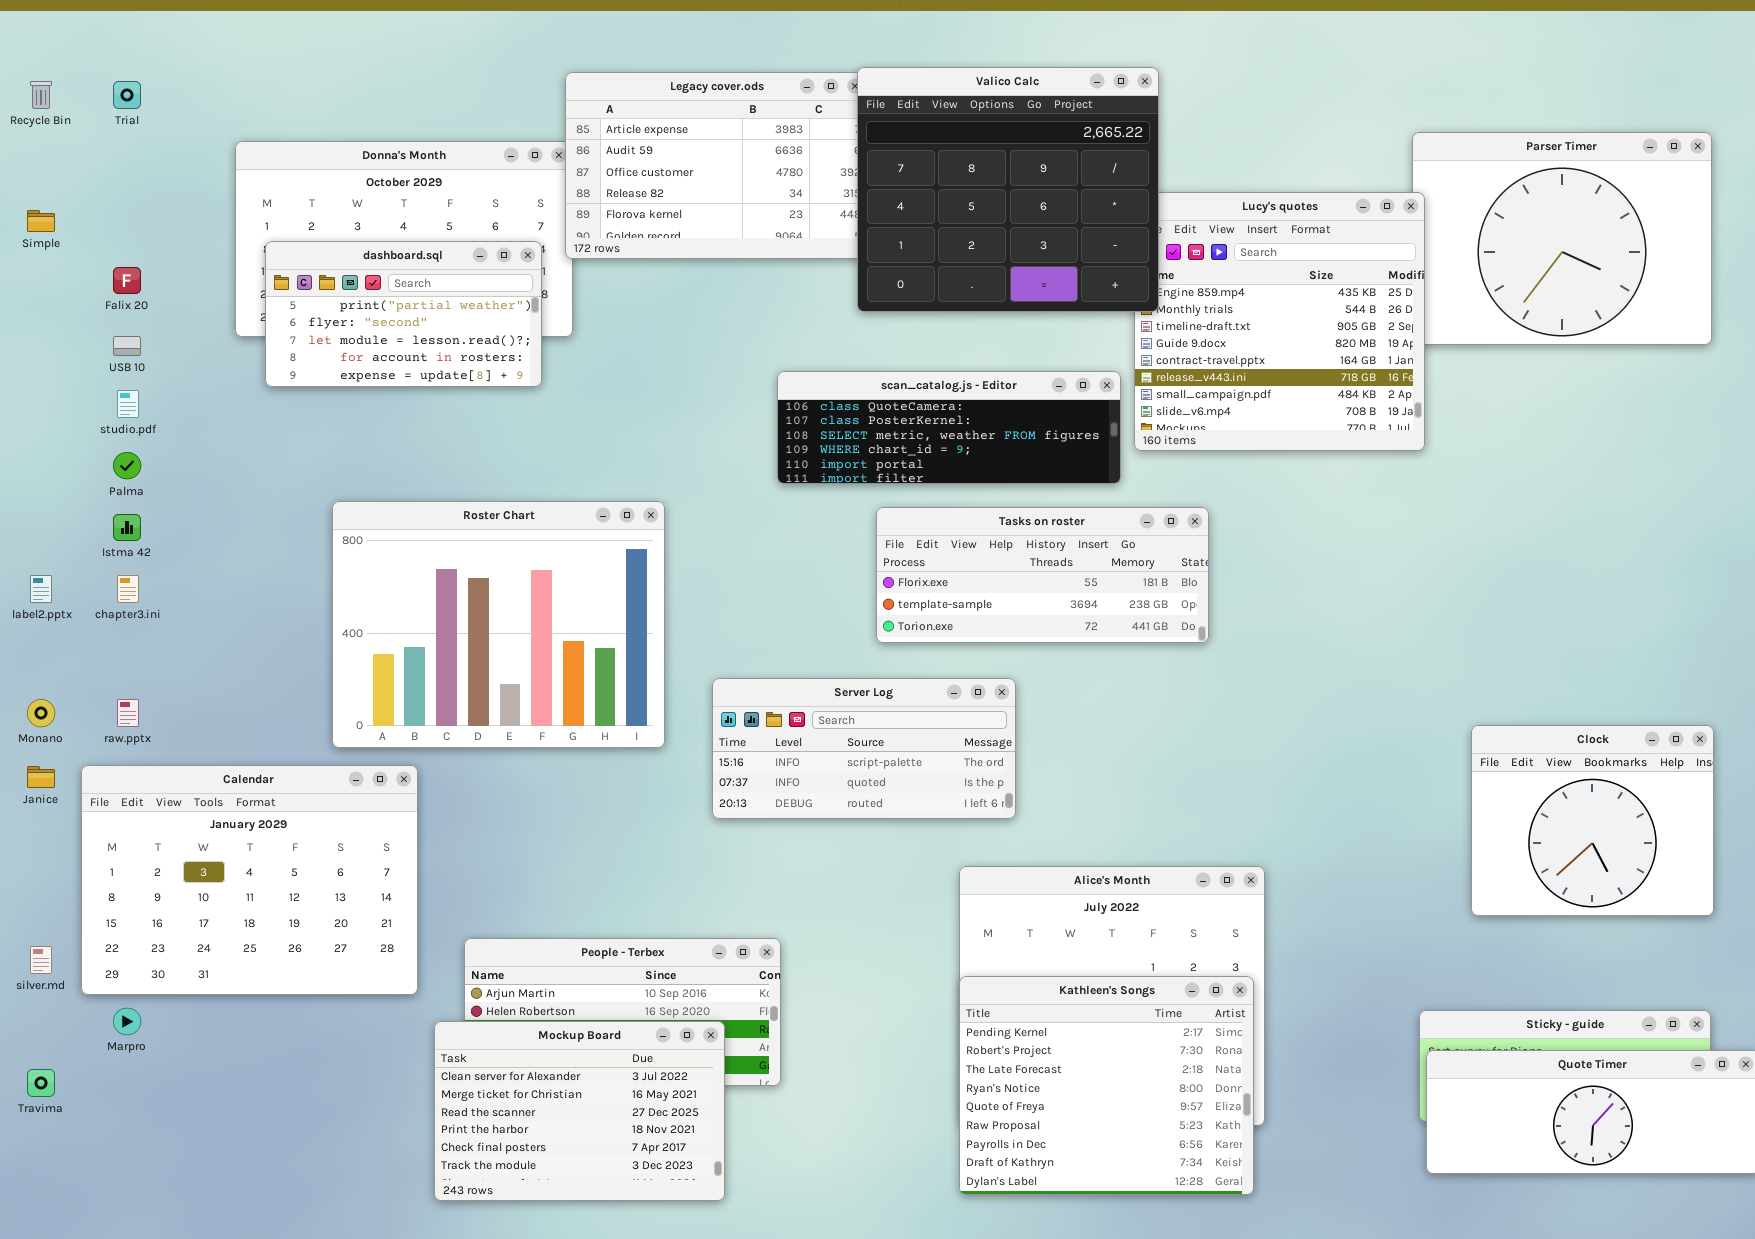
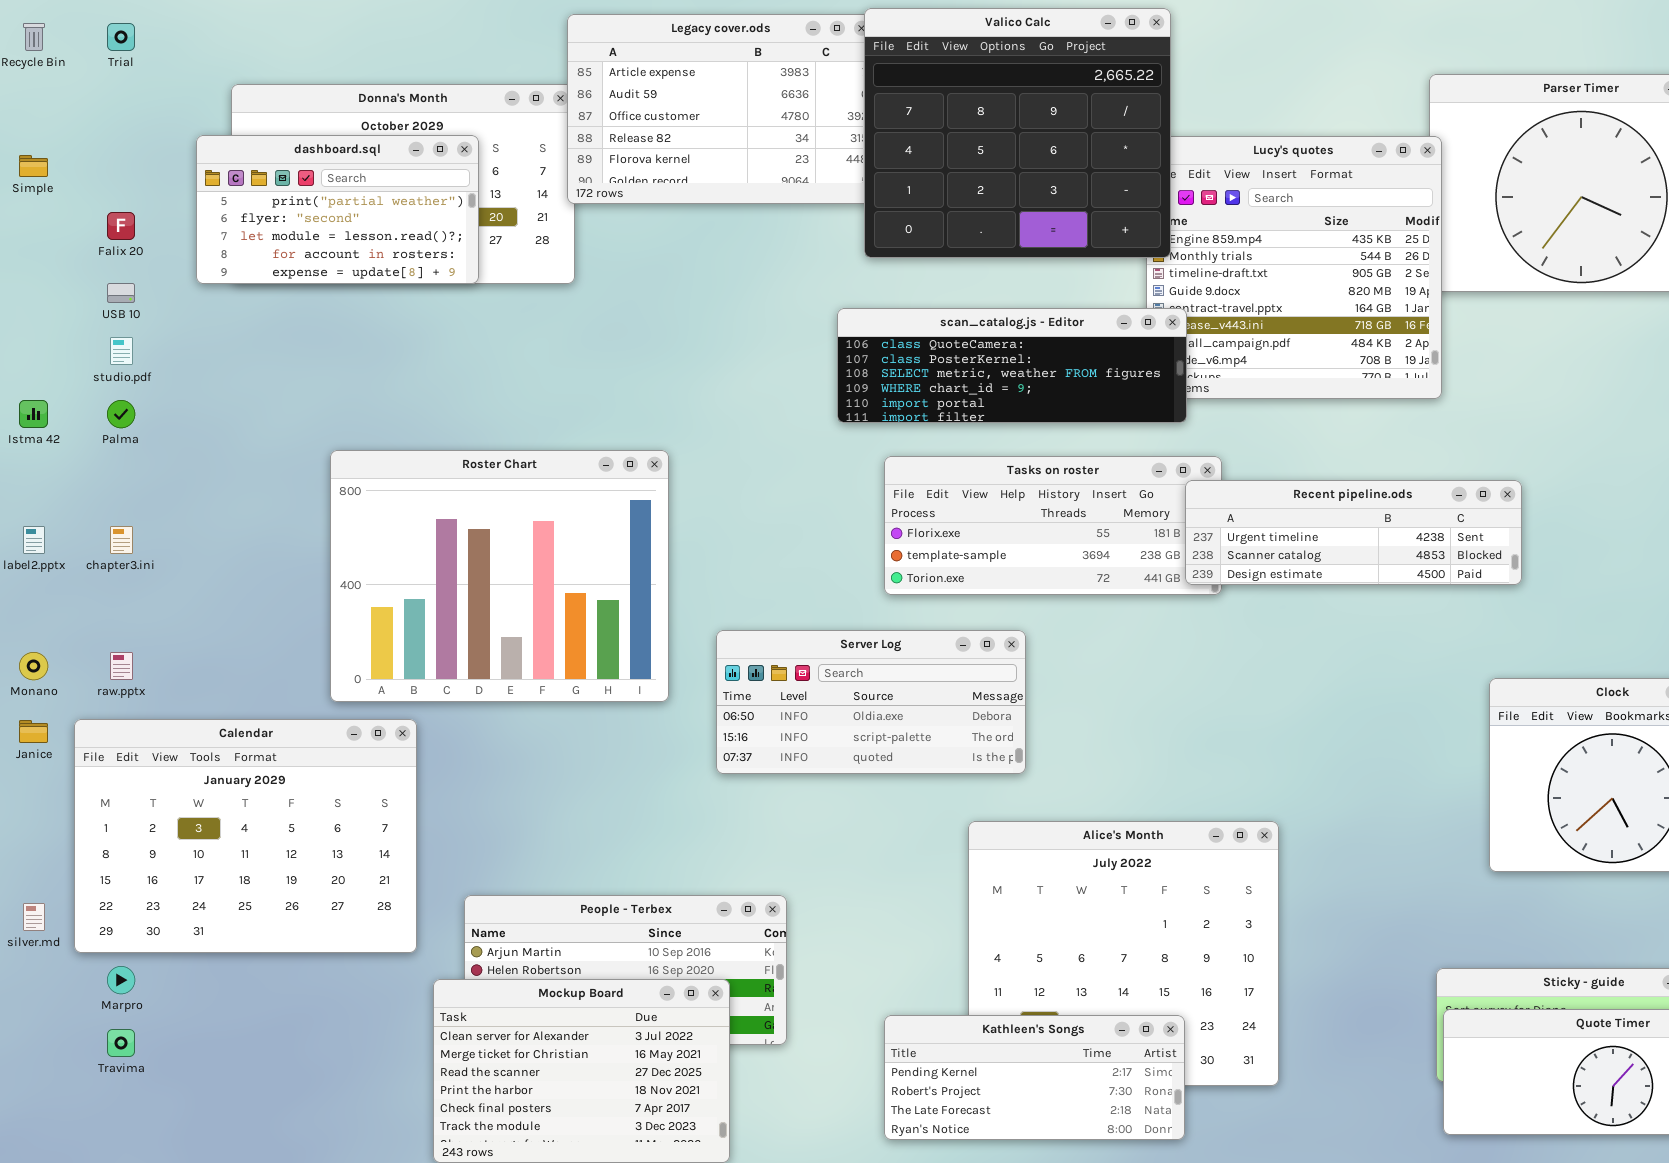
dashboard.sql: [265,241,542,387] -> [196,135,479,284], moved
scan_catalog.js - Editor: [777,371,1121,484] -> [837,308,1187,423], moved
Istma 42: [113,514,141,541] -> [19,400,48,428], moved
Recent pipeline.ods: none -> [1185,480,1522,585], opened
Server Log: [712,678,1016,819] -> [716,630,1026,774], scrolled up 1 row
Kathleen's Songs: [959,976,1254,1195] -> [884,1015,1185,1140], moved, resized
Travima: [27,1069,55,1097] -> [107,1029,135,1057], moved

